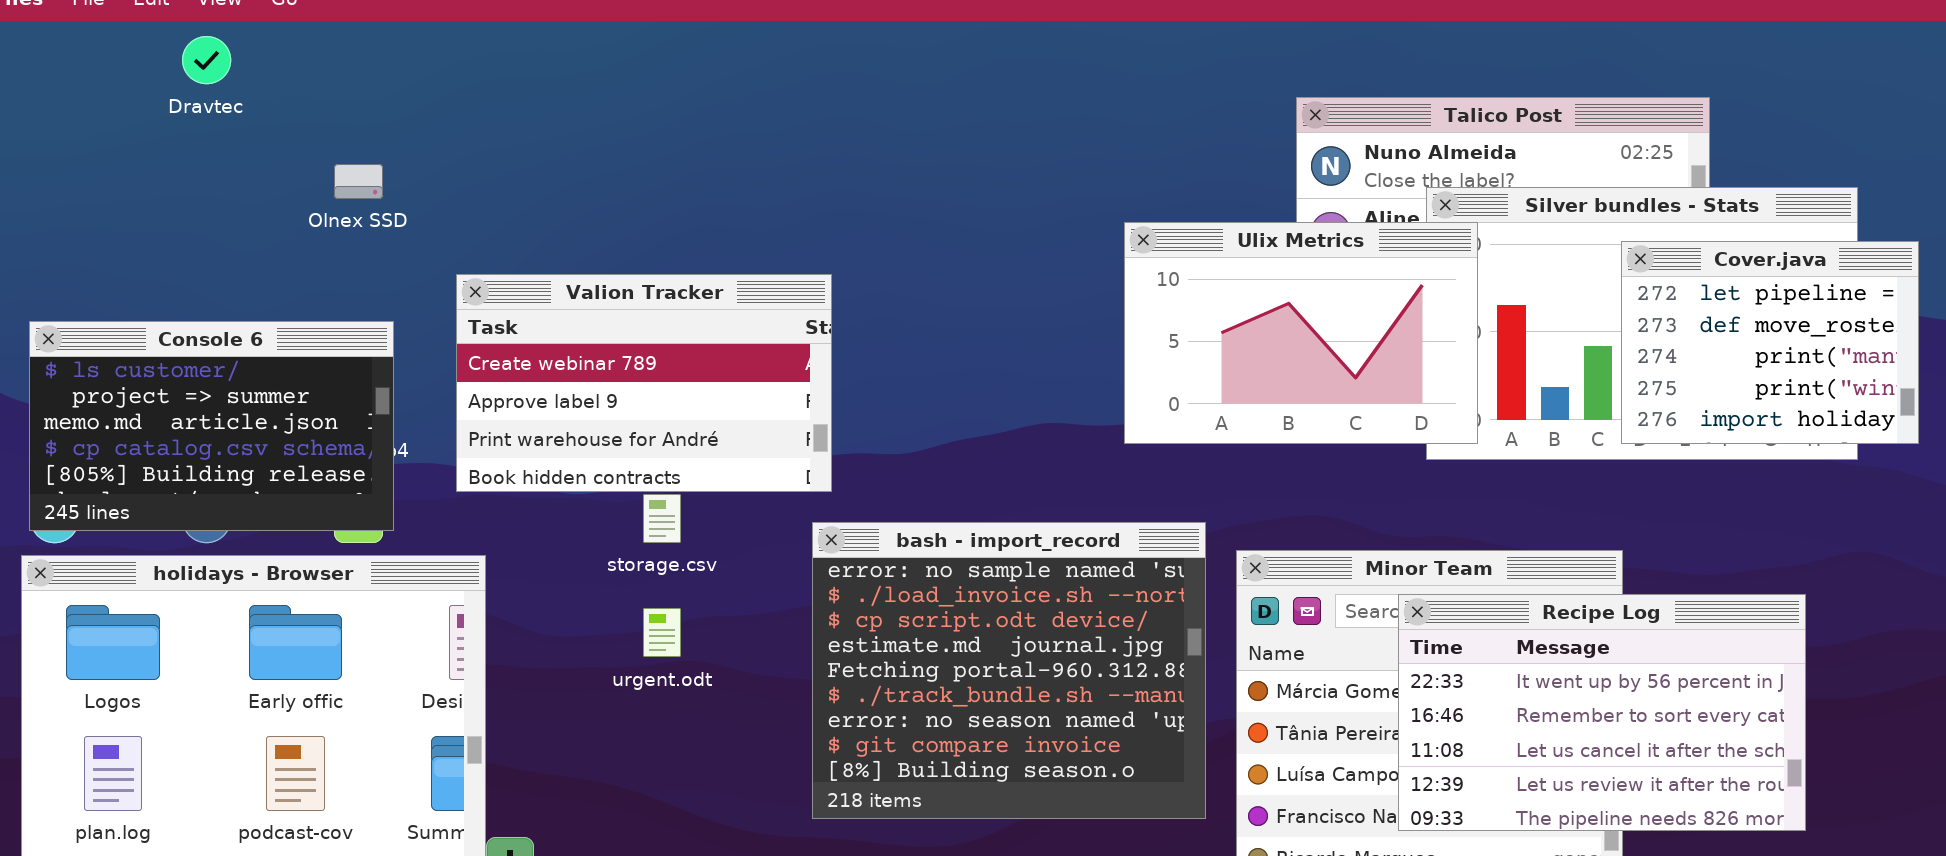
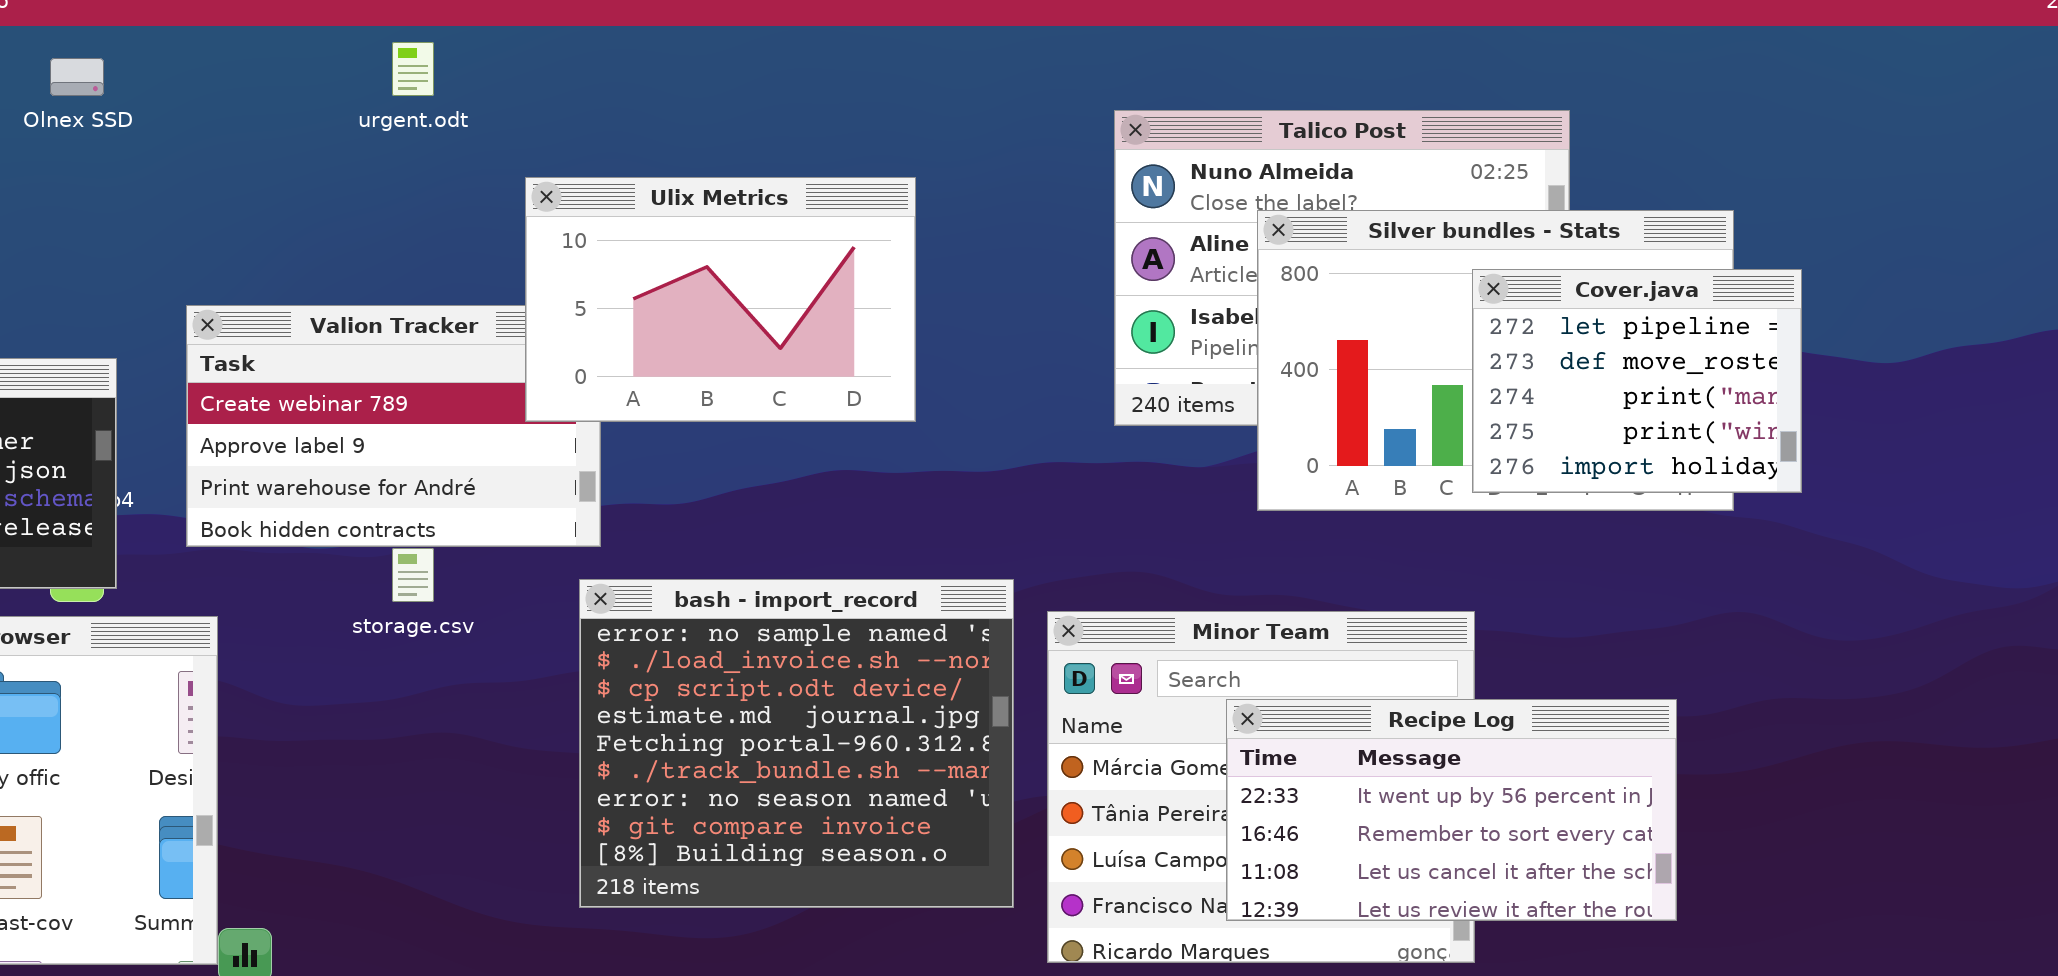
Olnex SSD: [334,164,383,199] -> [50,58,104,96], moved
Ulix Metrics: [1124,222,1478,444] -> [525,177,916,422], moved
Recipe Log: [1398,594,1806,831] -> [1226,699,1677,921], resized
urgent.odt: [643,608,681,657] -> [392,42,434,96], moved

